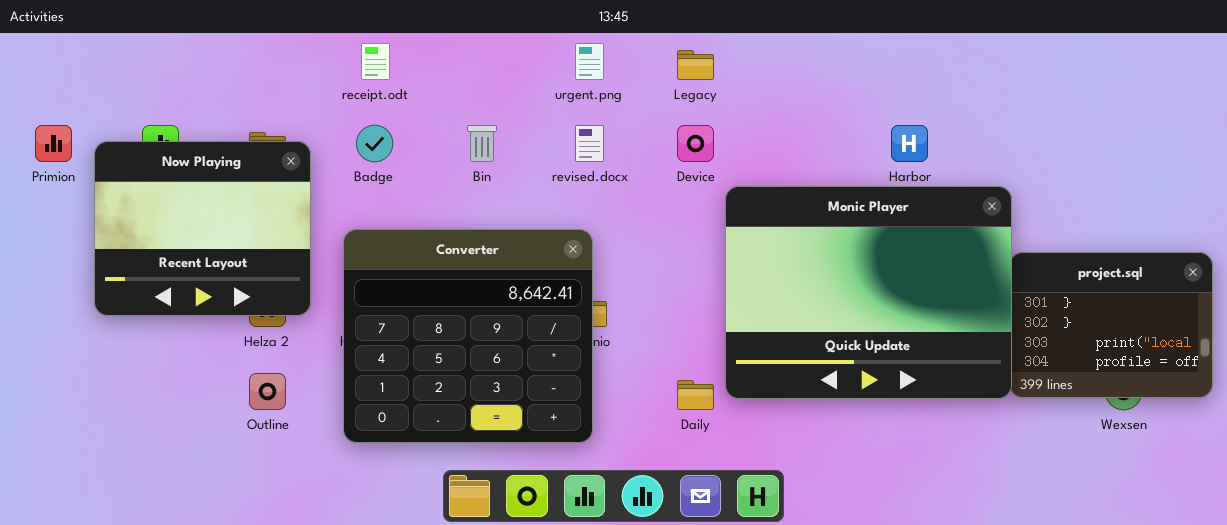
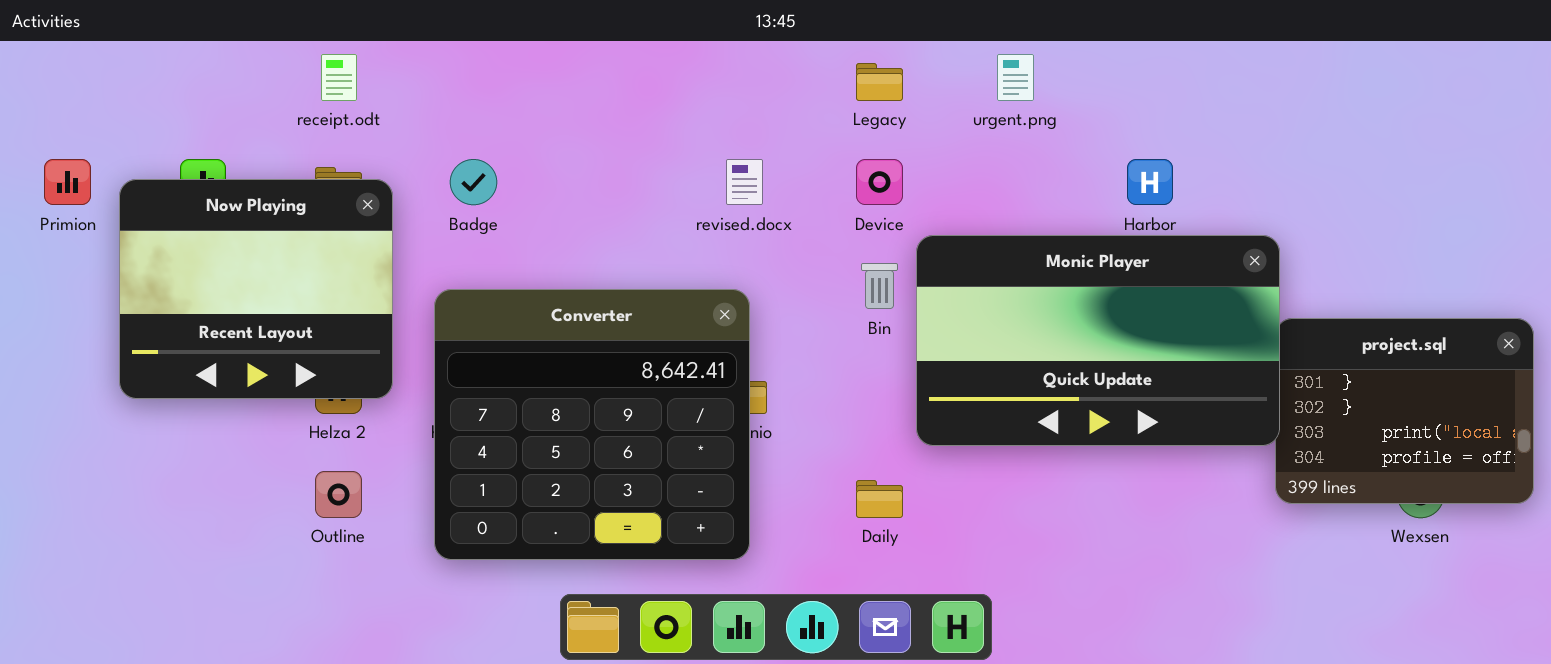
receipt.odt: [361,43,390,80] -> [321,54,357,101], moved
urgent.png: [575,43,604,80] -> [997,54,1034,101], moved
Bin: [467,125,497,162] -> [861,263,898,309], moved
Monic Player: [725,186,1012,399] -> [916,235,1280,446], resized

